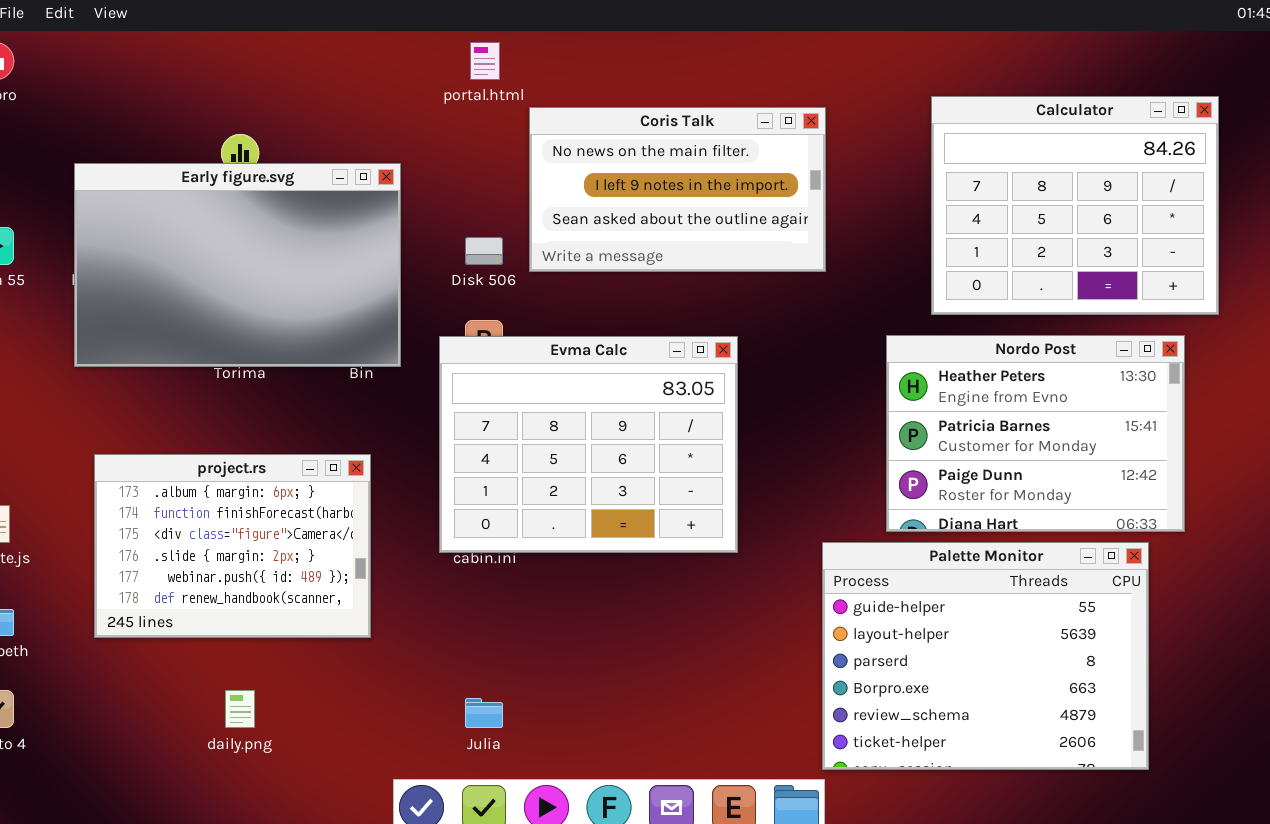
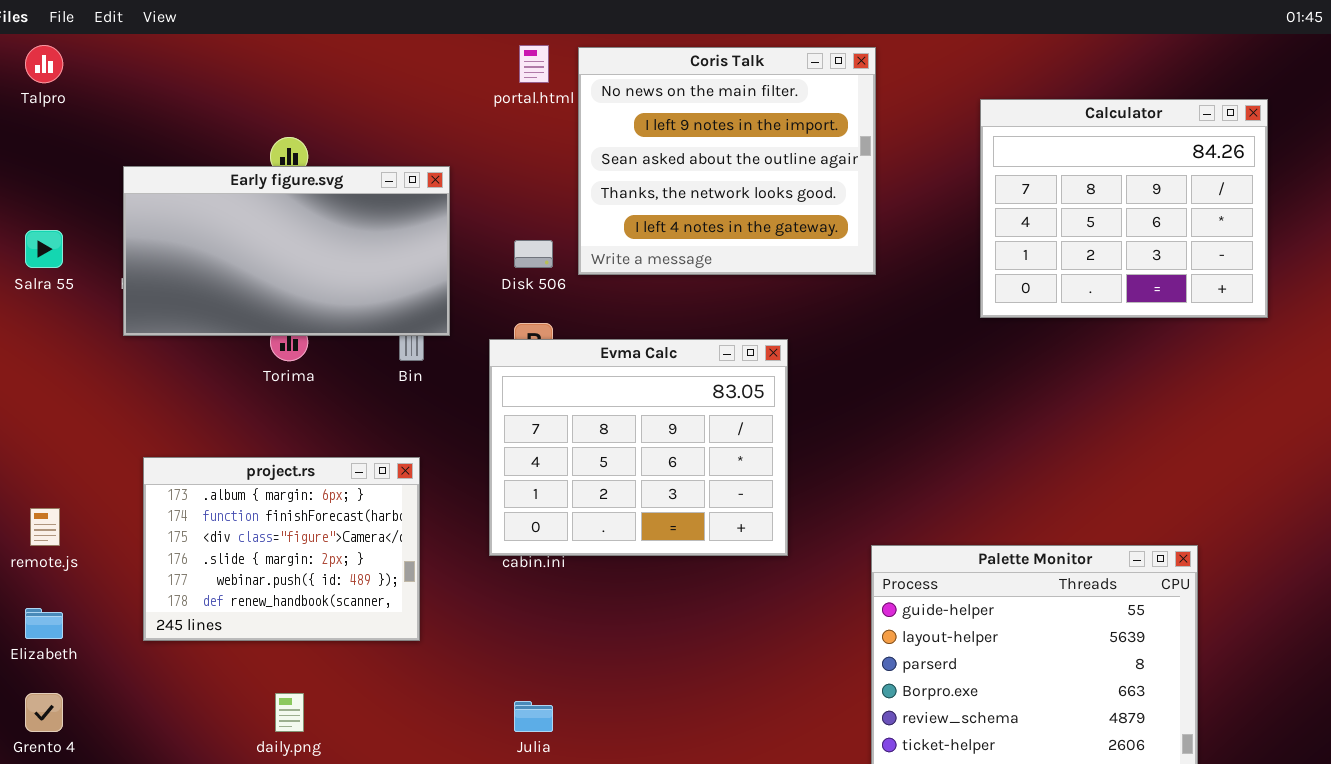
Coris Talk: [529,107,826,272] -> [578,47,876,275], resized
Early figure.svg: [74,163,401,367] -> [123,166,450,336], resized
Nordo Post: [886,335,1185,532] -> none, closed

